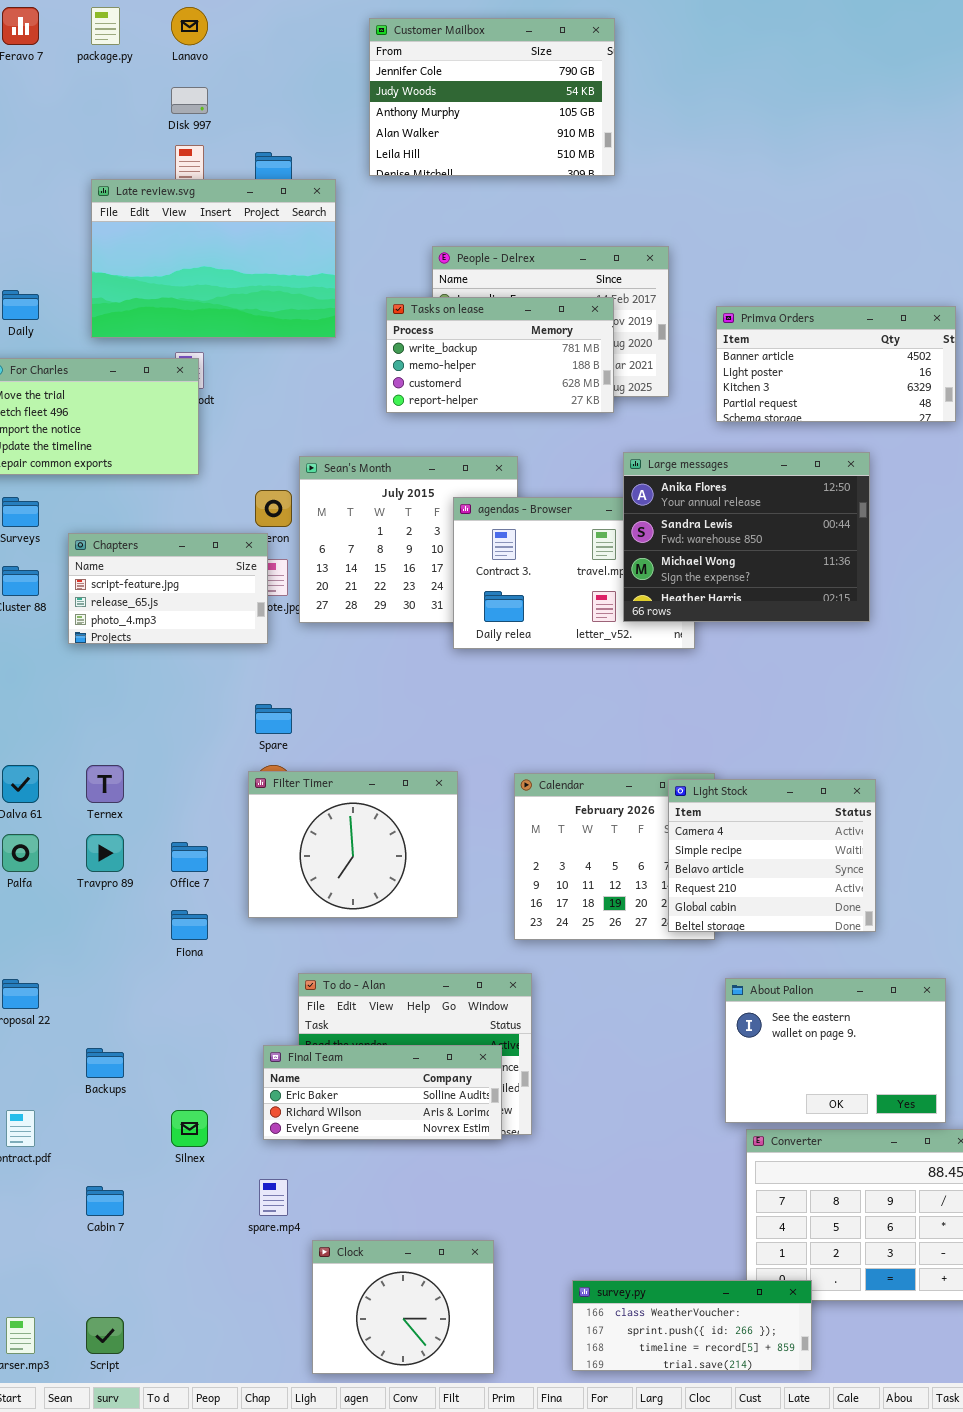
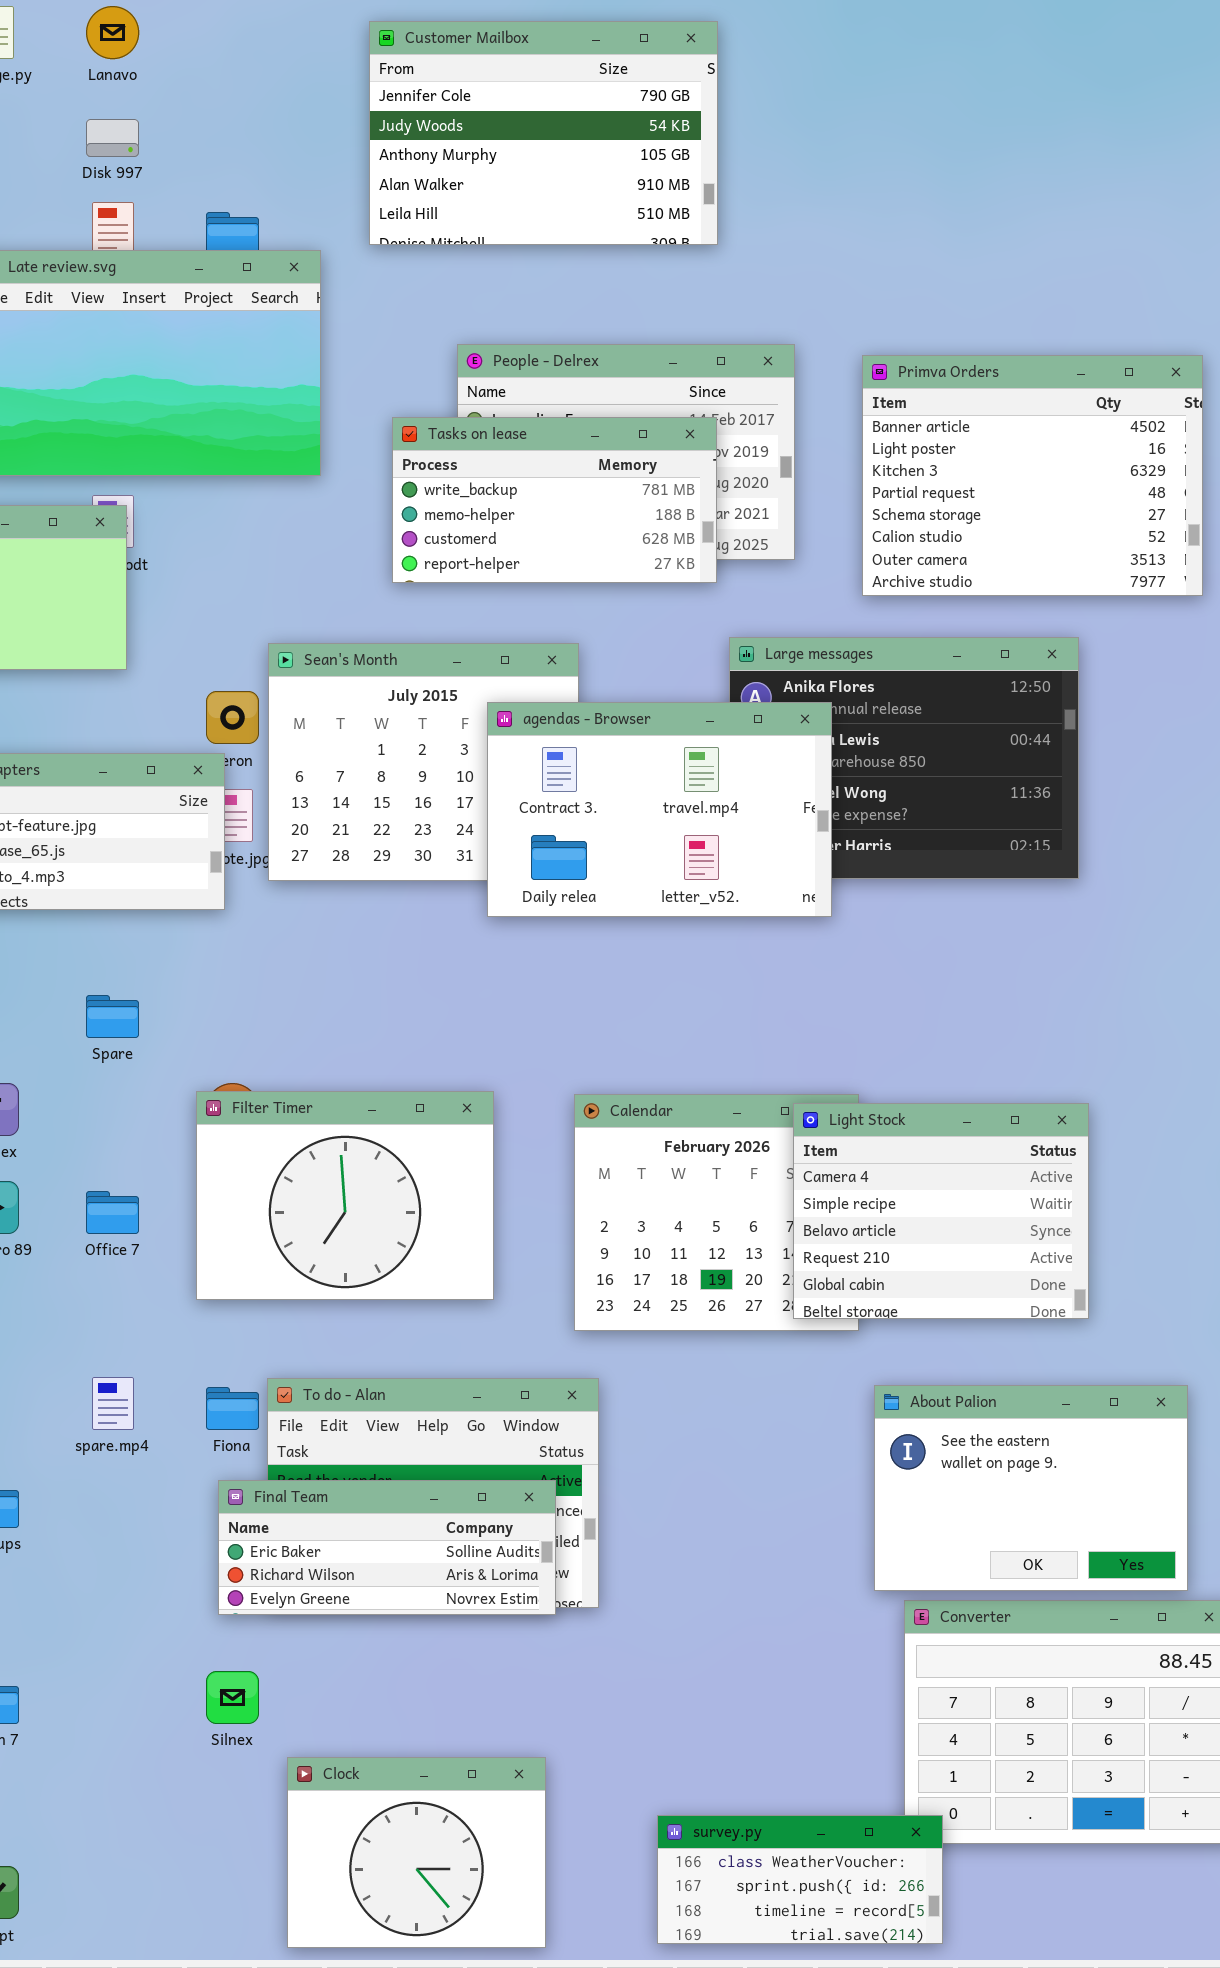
Primva Orders: [716,306,956,422] -> [862,355,1203,596], resized
agendas - Browser: [453,497,695,649] -> [487,702,832,917], raised
Spare: [255,704,292,734] -> [86,995,139,1038], moved
Fiona: [171,910,208,940] -> [206,1387,259,1430], moved
Silnex: [171,1110,208,1147] -> [206,1671,259,1724], moved
spare.mp4: [259,1179,288,1216] -> [92,1377,134,1430], moved
survey.py: [572,1280,812,1371] -> [657,1815,943,1944], resized

